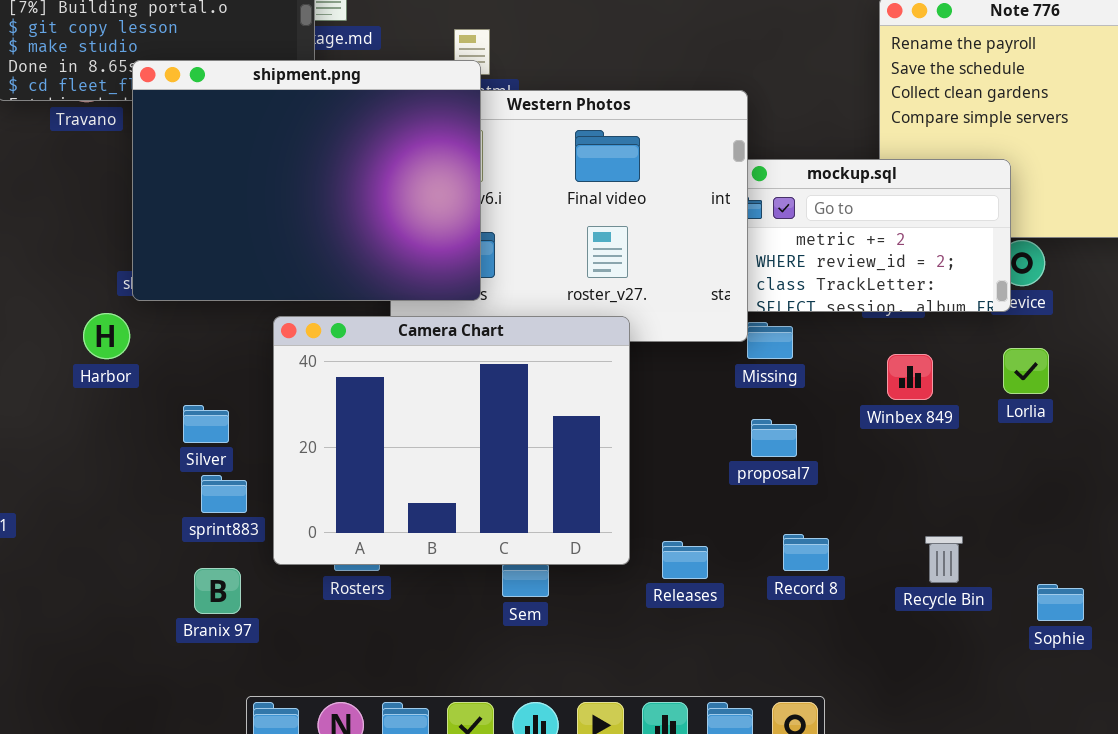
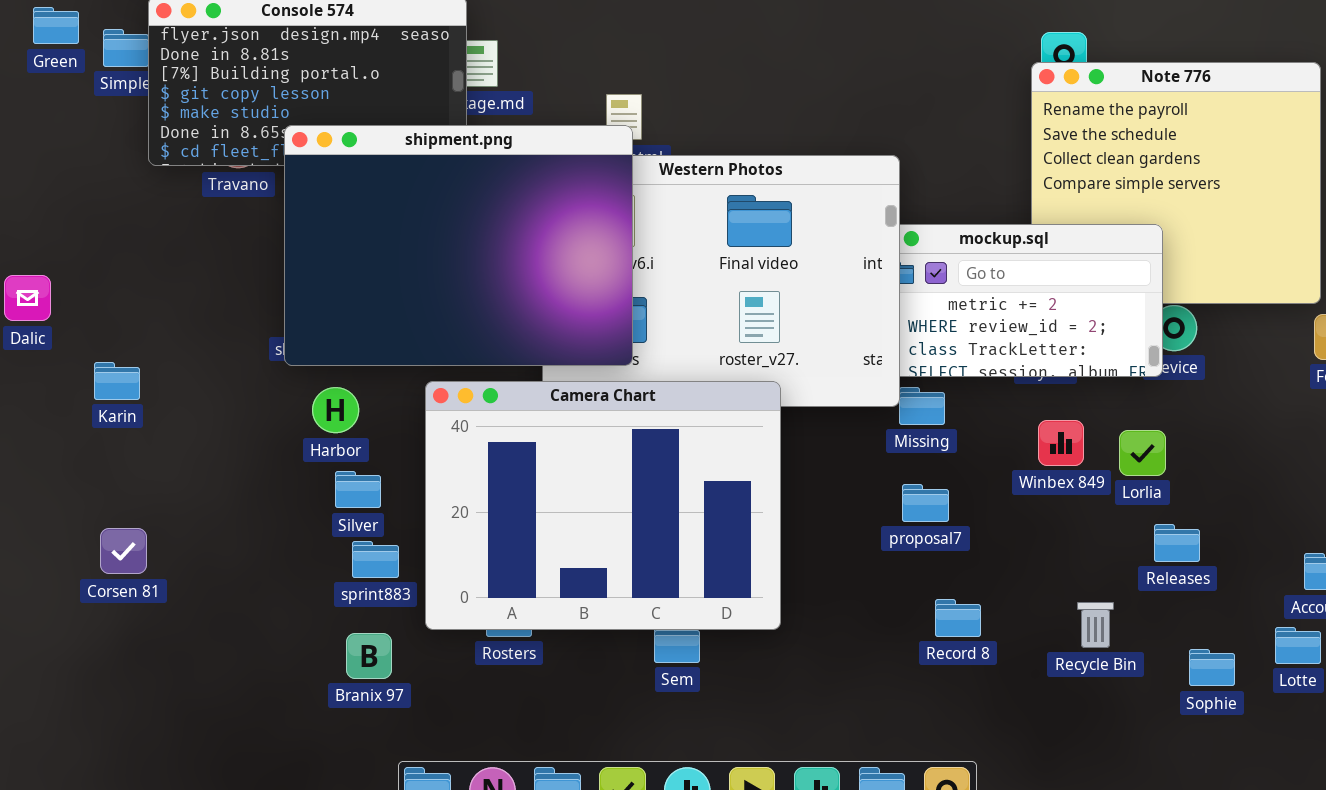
Harbor: [83,313,130,359] -> [312,387,359,433], moved
Lorlia: [1003,348,1049,394] -> [1119,430,1166,476], moved
Releases: [662,541,708,579] -> [1154,524,1200,562], moved

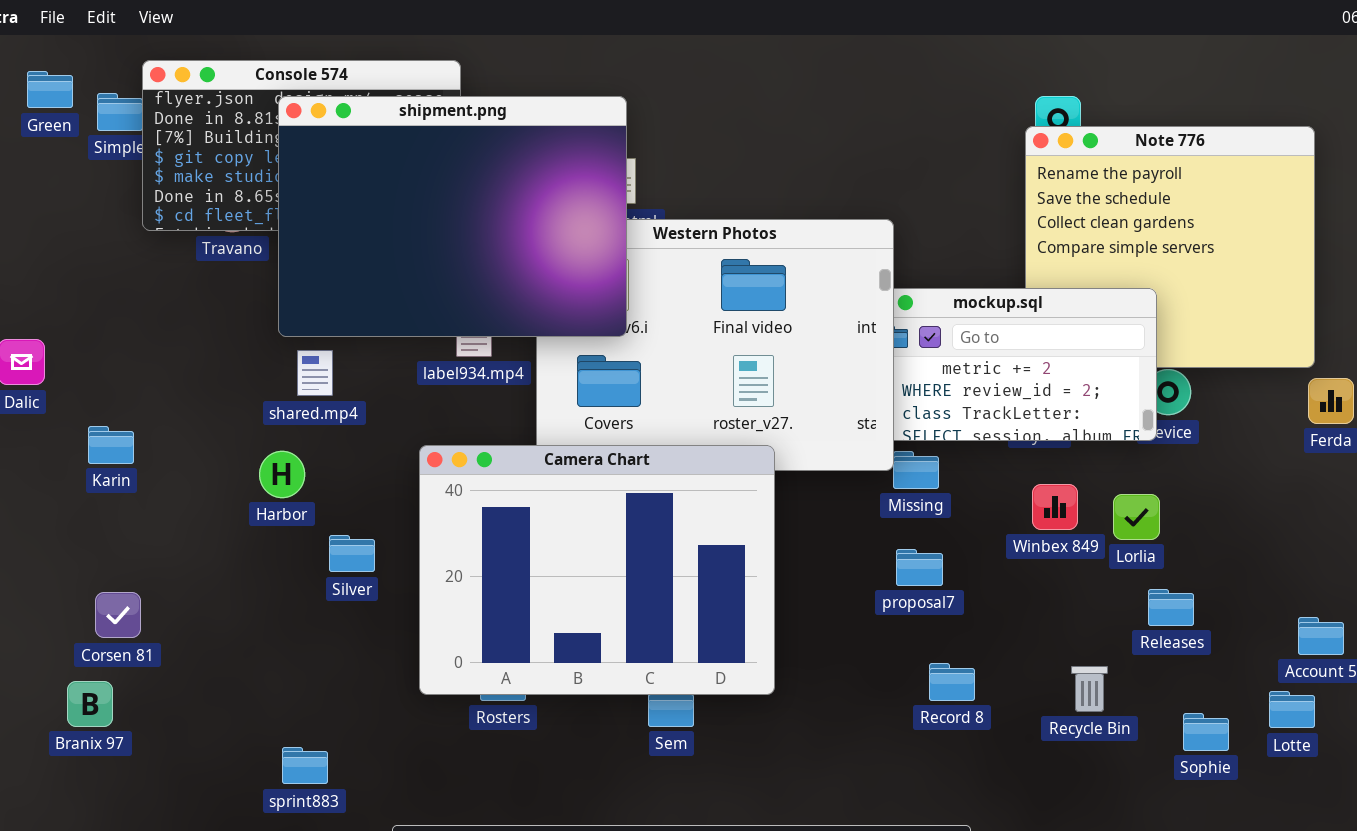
shipment.png: [284,125,633,366] -> [278,96,627,337], moved
Harbor: [312,387,359,433] -> [259,451,305,498], moved
sprint883: [352,541,399,578] -> [282,747,328,784], moved
Branix 97: [346,633,392,679] -> [67,681,113,727], moved

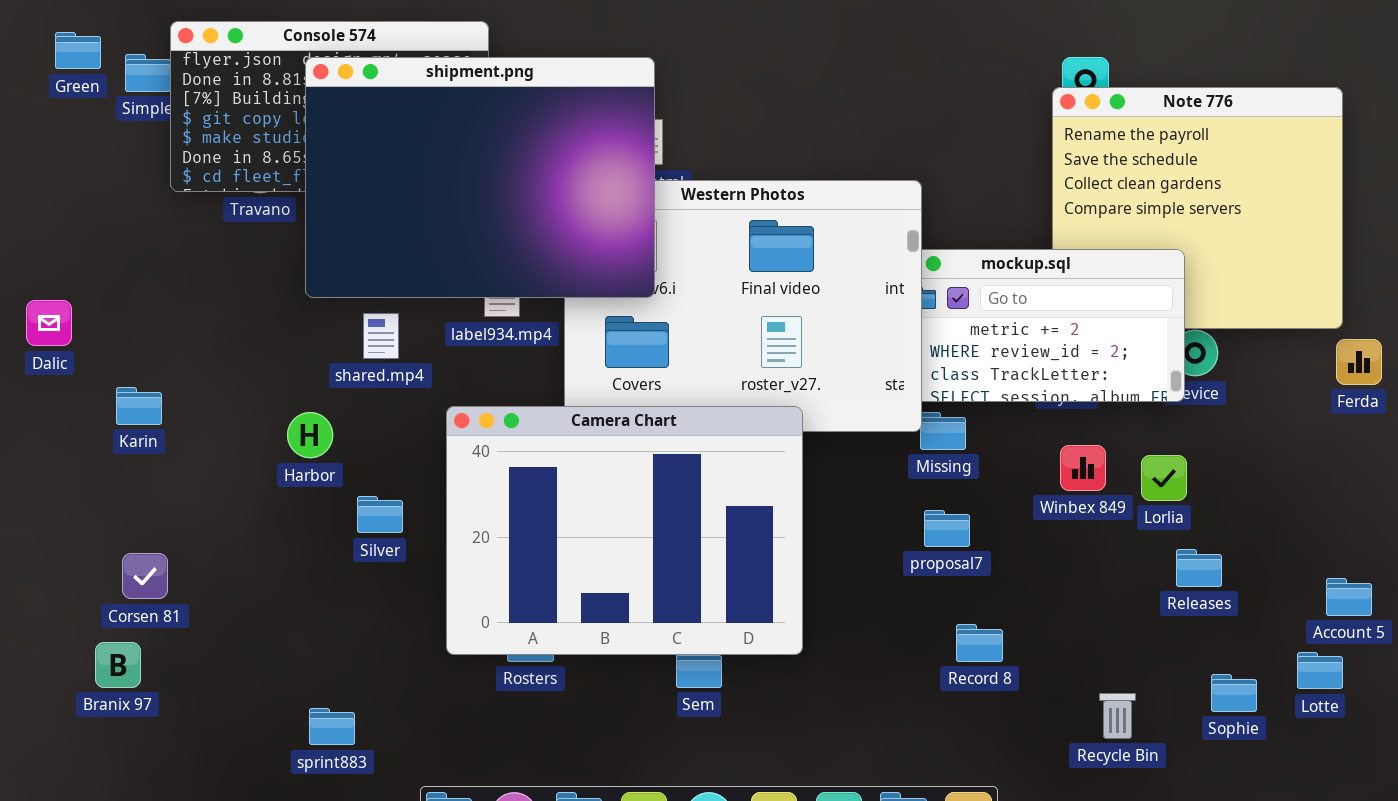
shared.mp4: [297,350,333,396] -> [363,313,399,359], moved
Recycle Bin: [1071,666,1108,712] -> [1099,693,1136,739], moved

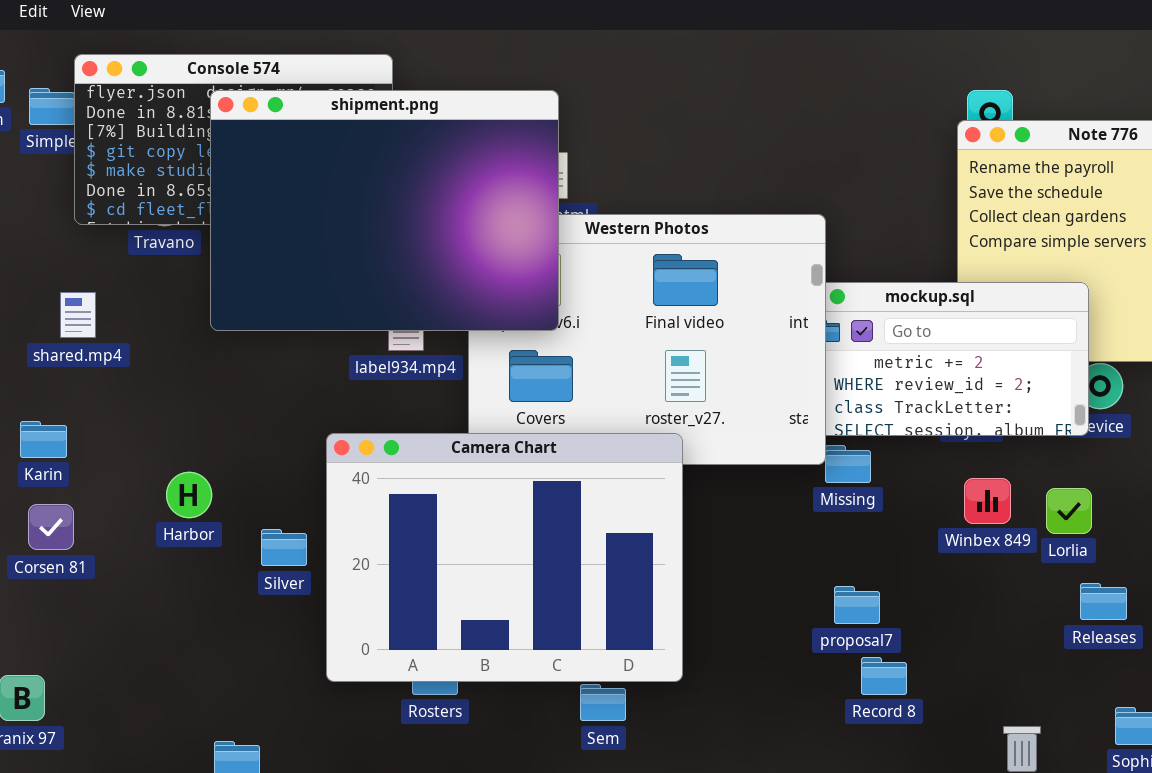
shared.mp4: [363,313,399,359] -> [60,292,96,338], moved
Camera Chart: [446,406,803,655] -> [326,433,683,682], moved
Harbor: [287,412,333,458] -> [166,472,212,518], moved
proposal7: [924,510,970,547] -> [834,586,880,624], moved
Corsen 81: [122,553,168,599] -> [28,504,74,550], moved

